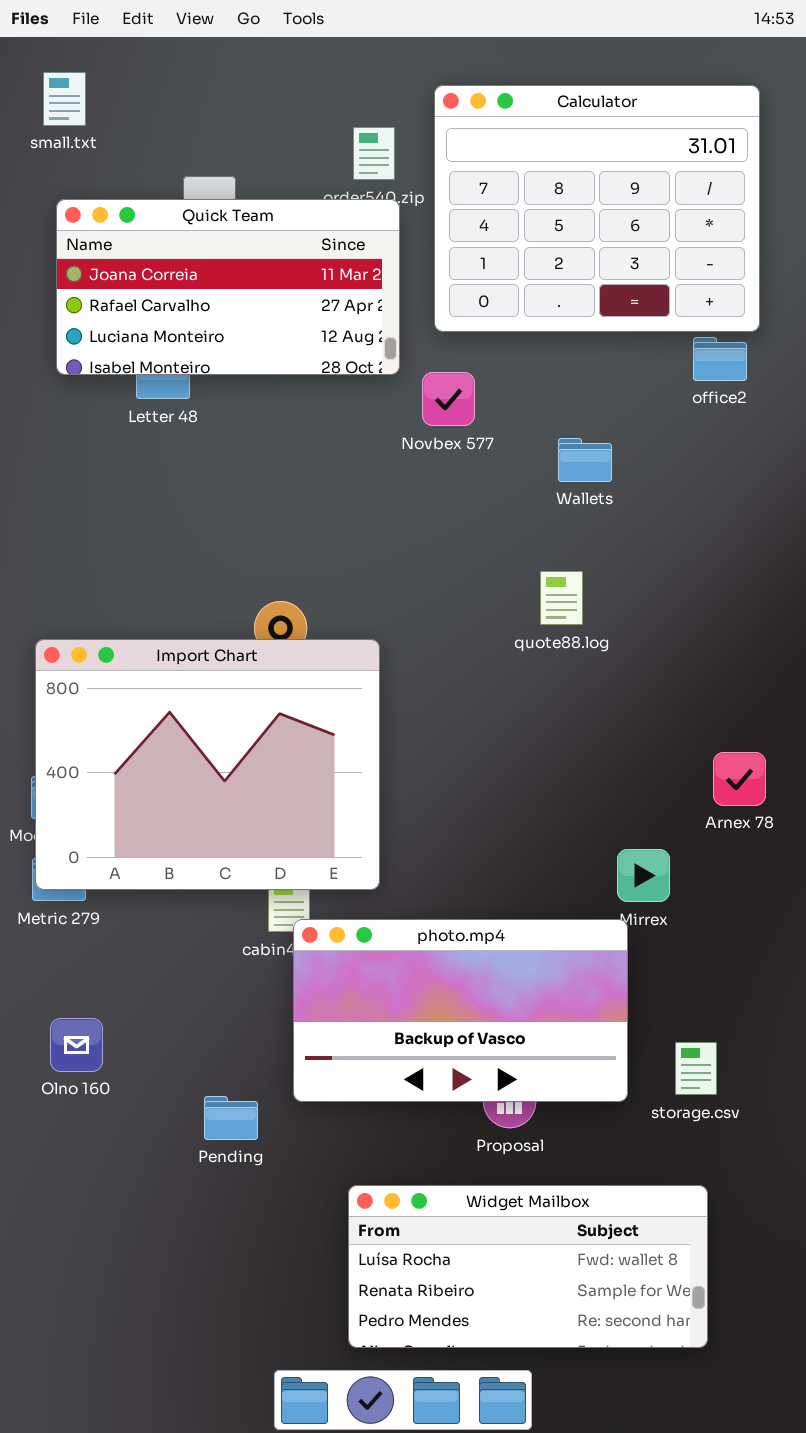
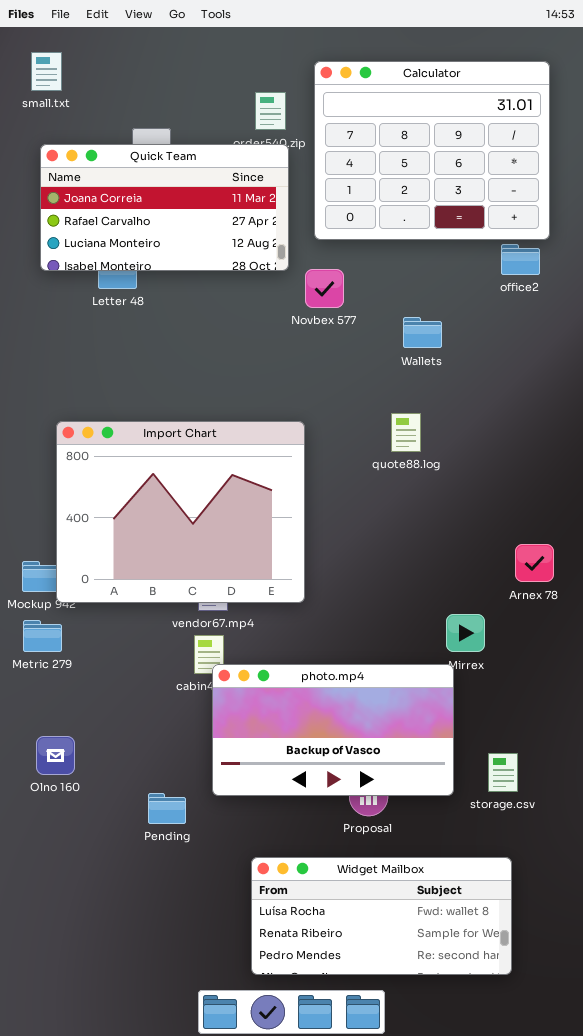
Import Chart: [35,639,380,890] -> [56,421,305,603], moved

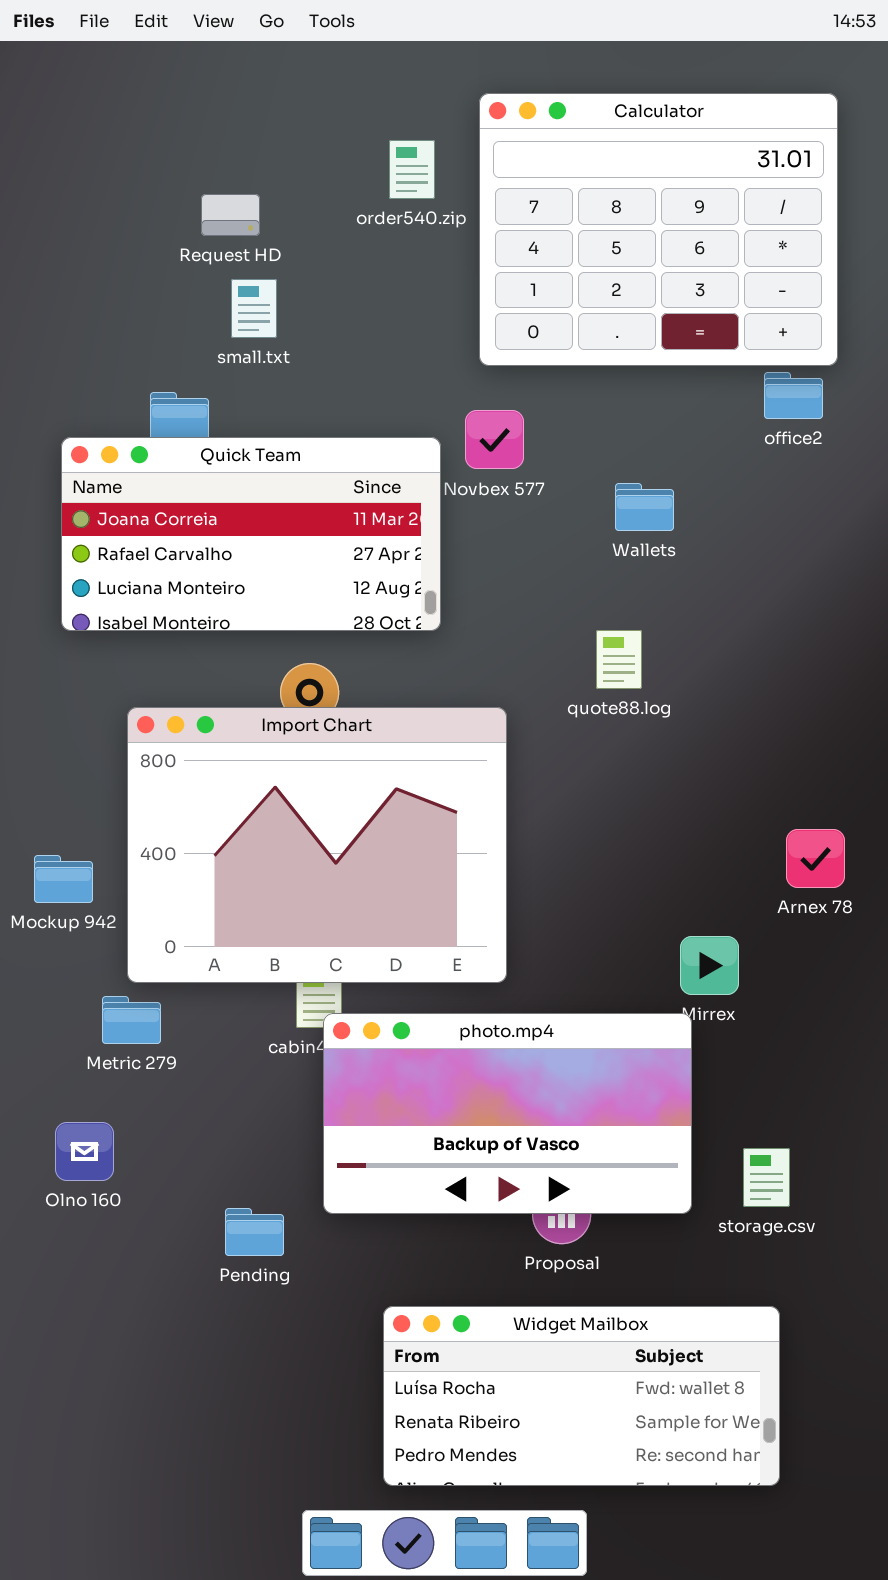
small.txt: [31,52,62,91] -> [231,279,277,338], moved
Quick Team: [40,144,289,271] -> [61,437,441,631], moved
Import Chart: [56,421,305,603] -> [127,707,507,983], moved
Metric 279: [23,620,62,652] -> [102,996,161,1044], moved

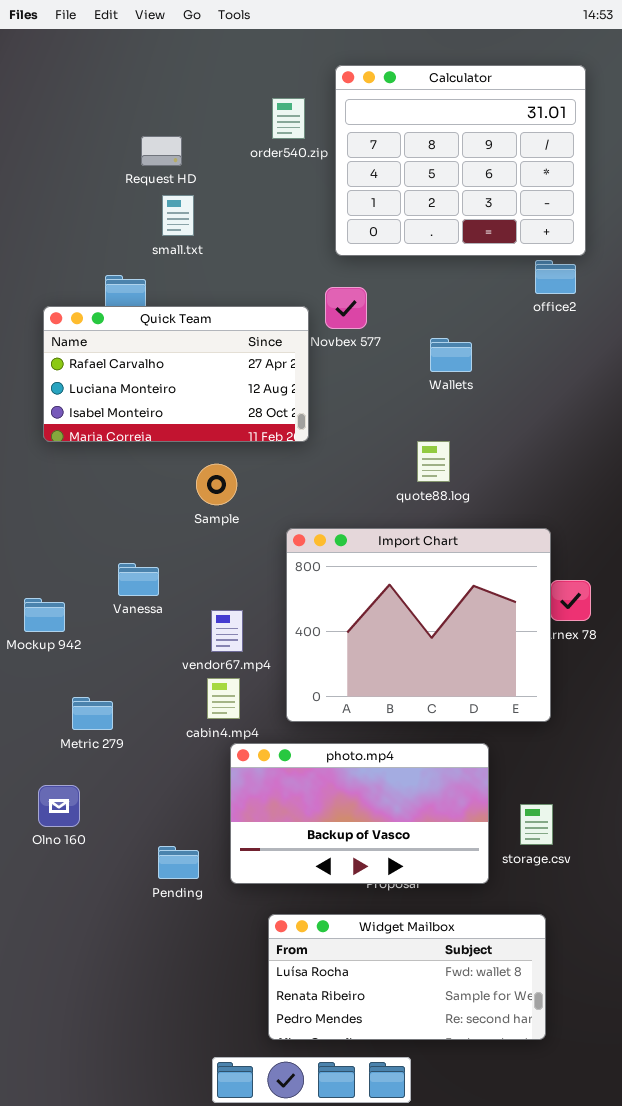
Quick Team: [61,437,441,631] -> [43,306,309,442], scrolled down 1 row
Import Chart: [127,707,507,983] -> [286,528,551,722], moved
photo.mp4: [323,1013,692,1214] -> [230,743,489,884], moved

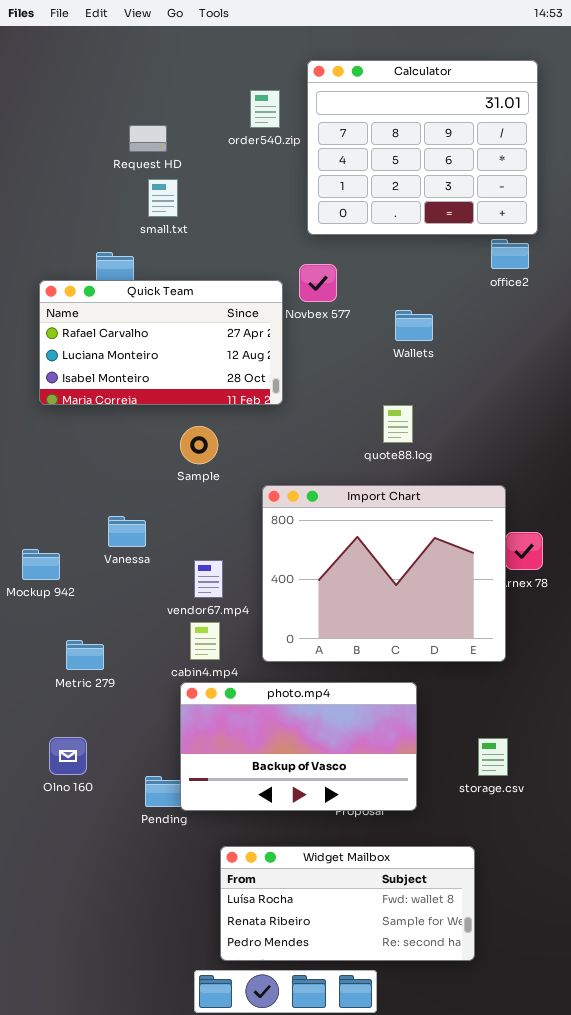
photo.mp4: [230,743,489,884] -> [180,682,417,811], moved
Olno 160: [38,785,80,827] -> [49,737,87,775], moved
Widget Mailbox: [268,914,546,1040] -> [220,846,475,961], moved

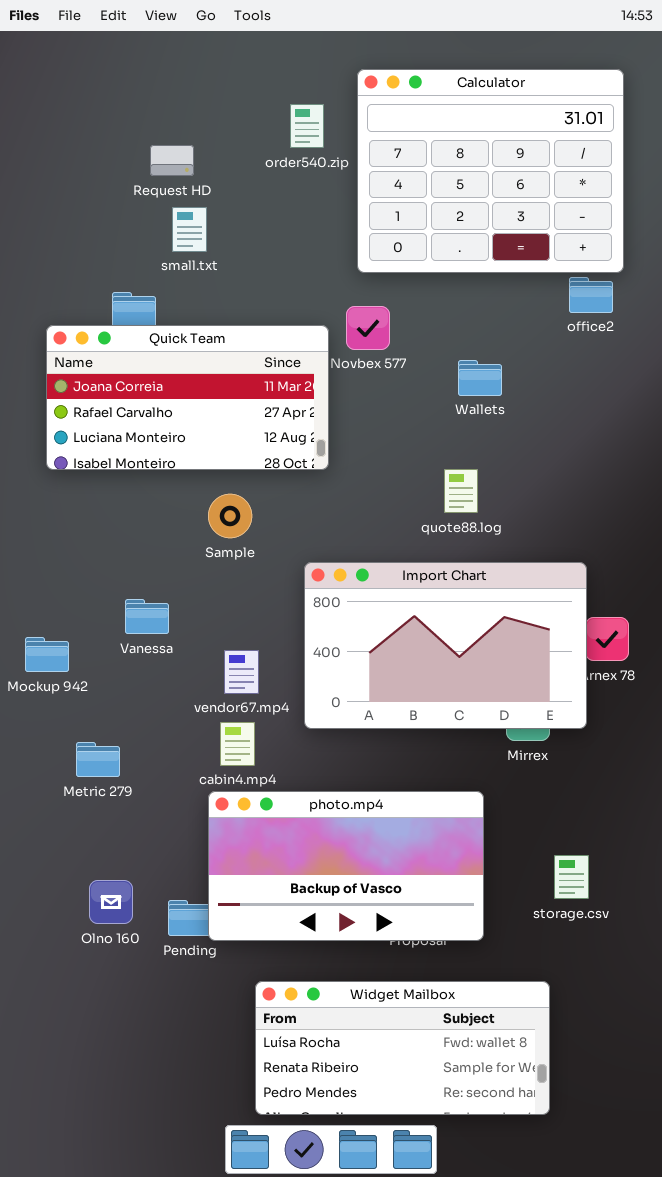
Quick Team: [39,280,283,405] -> [46,325,329,470], scrolled up 1 row
Import Chart: [262,485,506,662] -> [304,562,587,729], resized
Olno 160: [49,737,87,775] -> [89,880,133,924], moved

